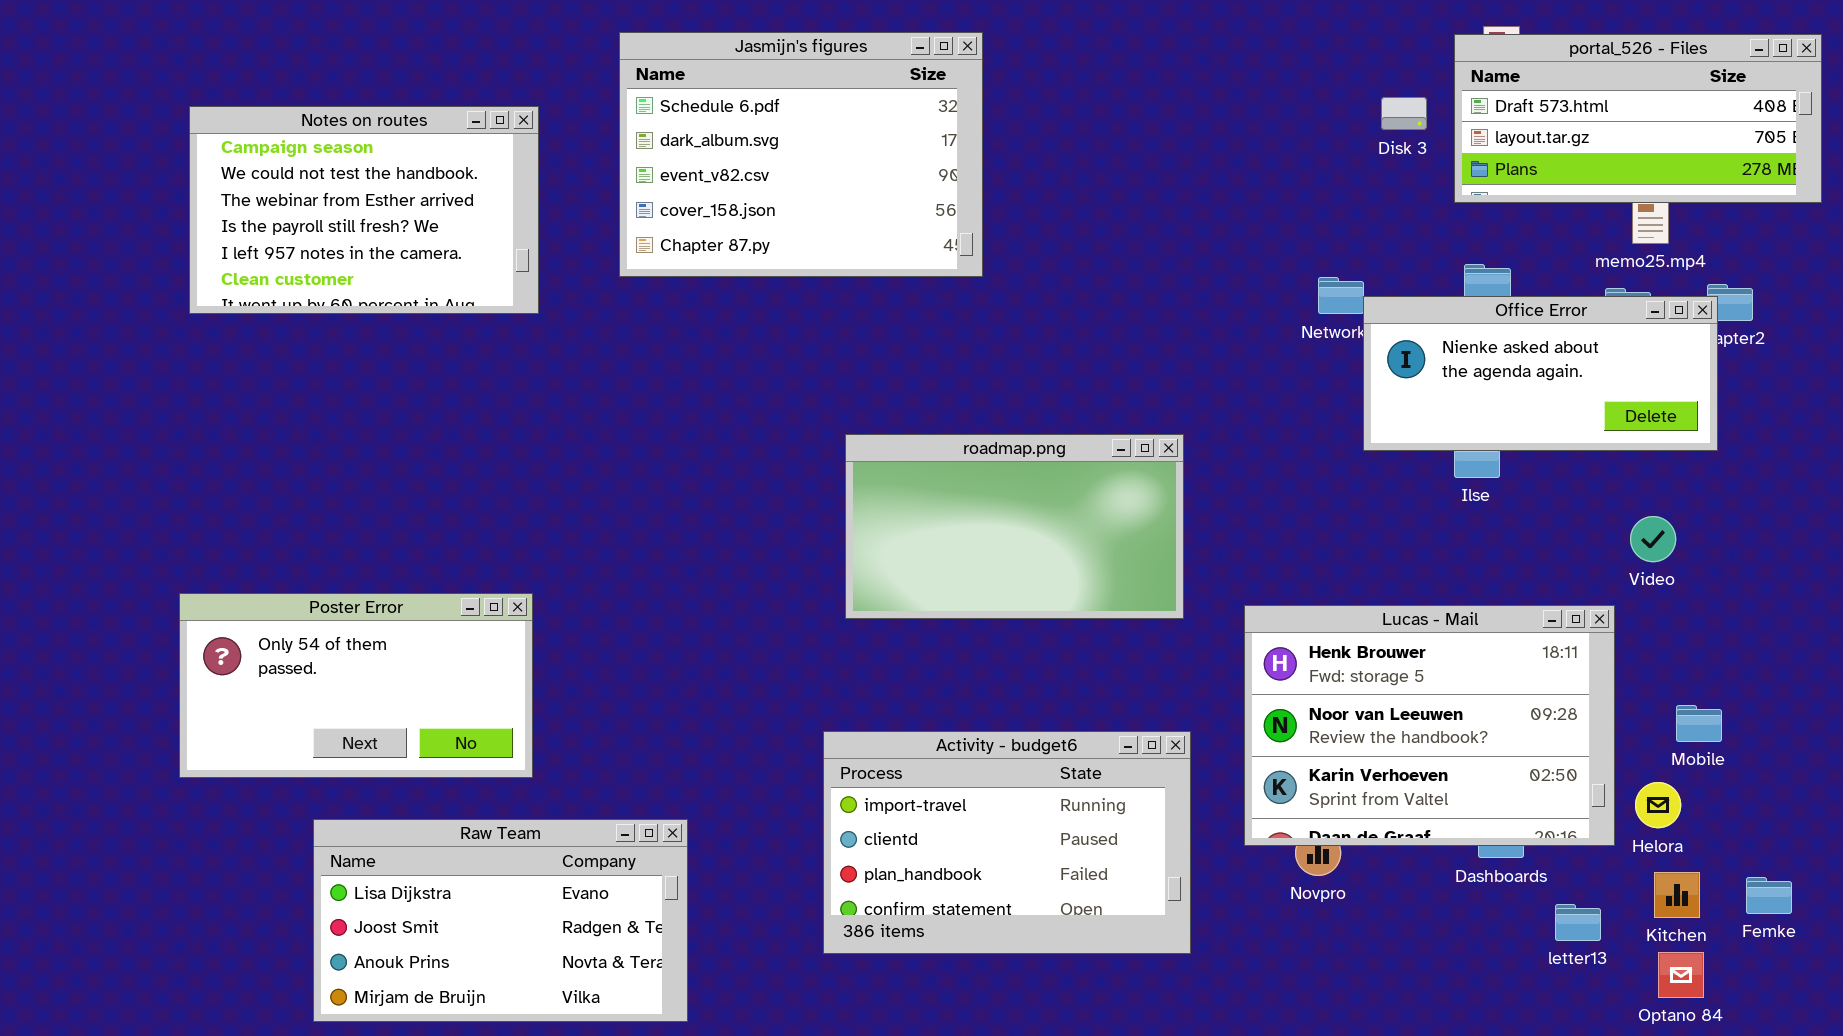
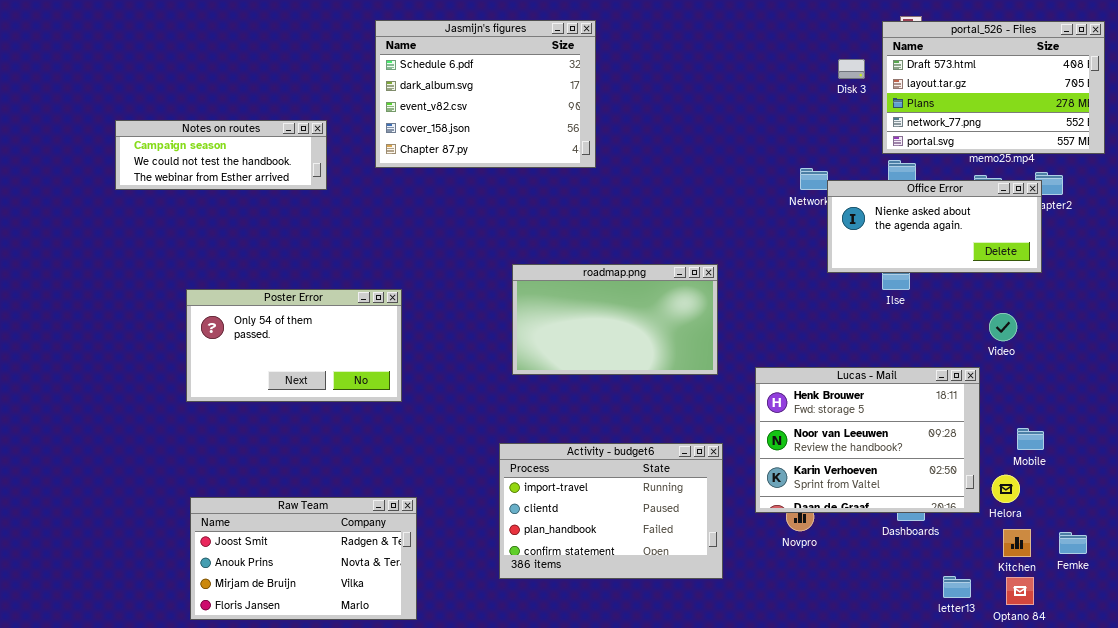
portal_526 - Files: [1454,34,1822,203] -> [882,21,1105,154], resized
Notes on routes: [189,106,539,314] -> [115,120,327,190], resized
Poster Error: [179,593,533,778] -> [186,289,402,402], moved
Raw Team: [313,819,688,1022] -> [190,497,417,620], scrolled down 1 row
letter13: [1555,904,1601,941] -> [943,576,971,598], moved

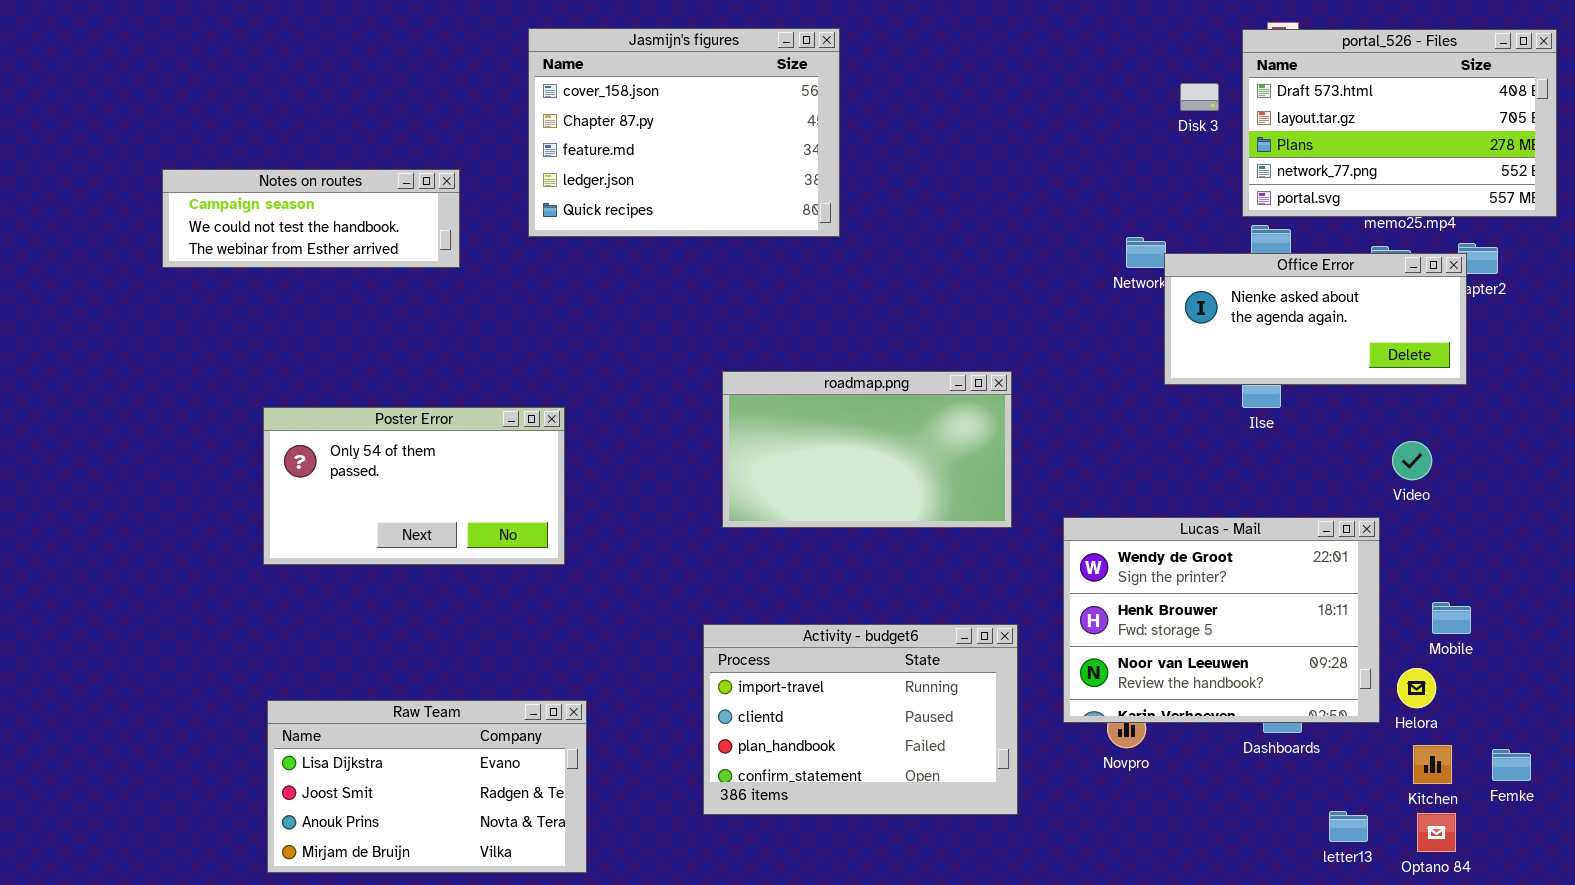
Jasmijn's figures: [375,20,596,168] -> [528,28,840,237], scrolled down 3 rows
Lucas - Mail: [755,367,980,513] -> [1063,517,1380,723], scrolled up 1 row
Raw Team: [190,497,417,620] -> [267,700,587,873], scrolled up 1 row

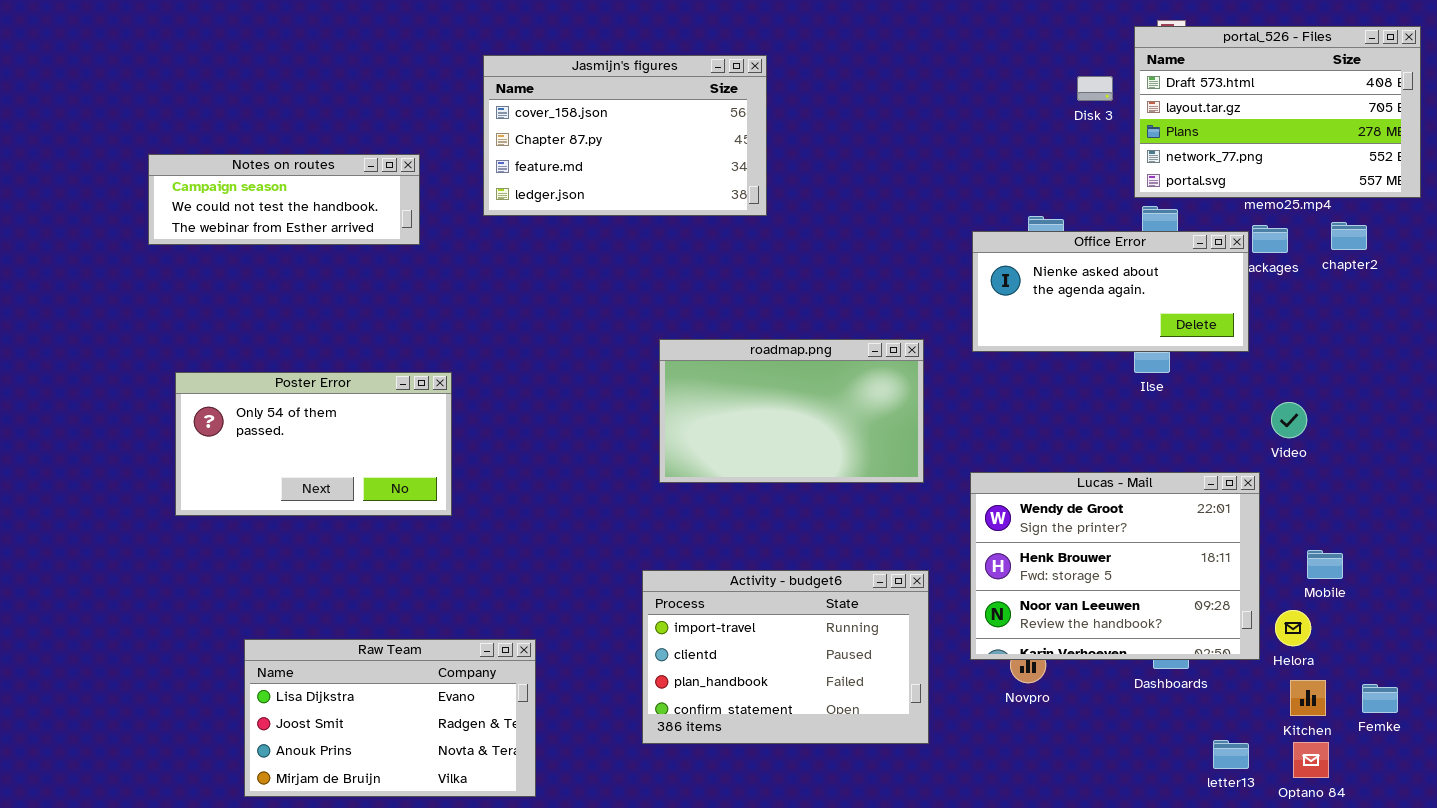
Jasmijn's figures: [528,28,840,237] -> [483,55,767,216], resized
Office Error: [1164,253,1467,385] -> [972,231,1249,352], moved
Poster Error: [263,407,565,565] -> [175,372,452,516], moved

